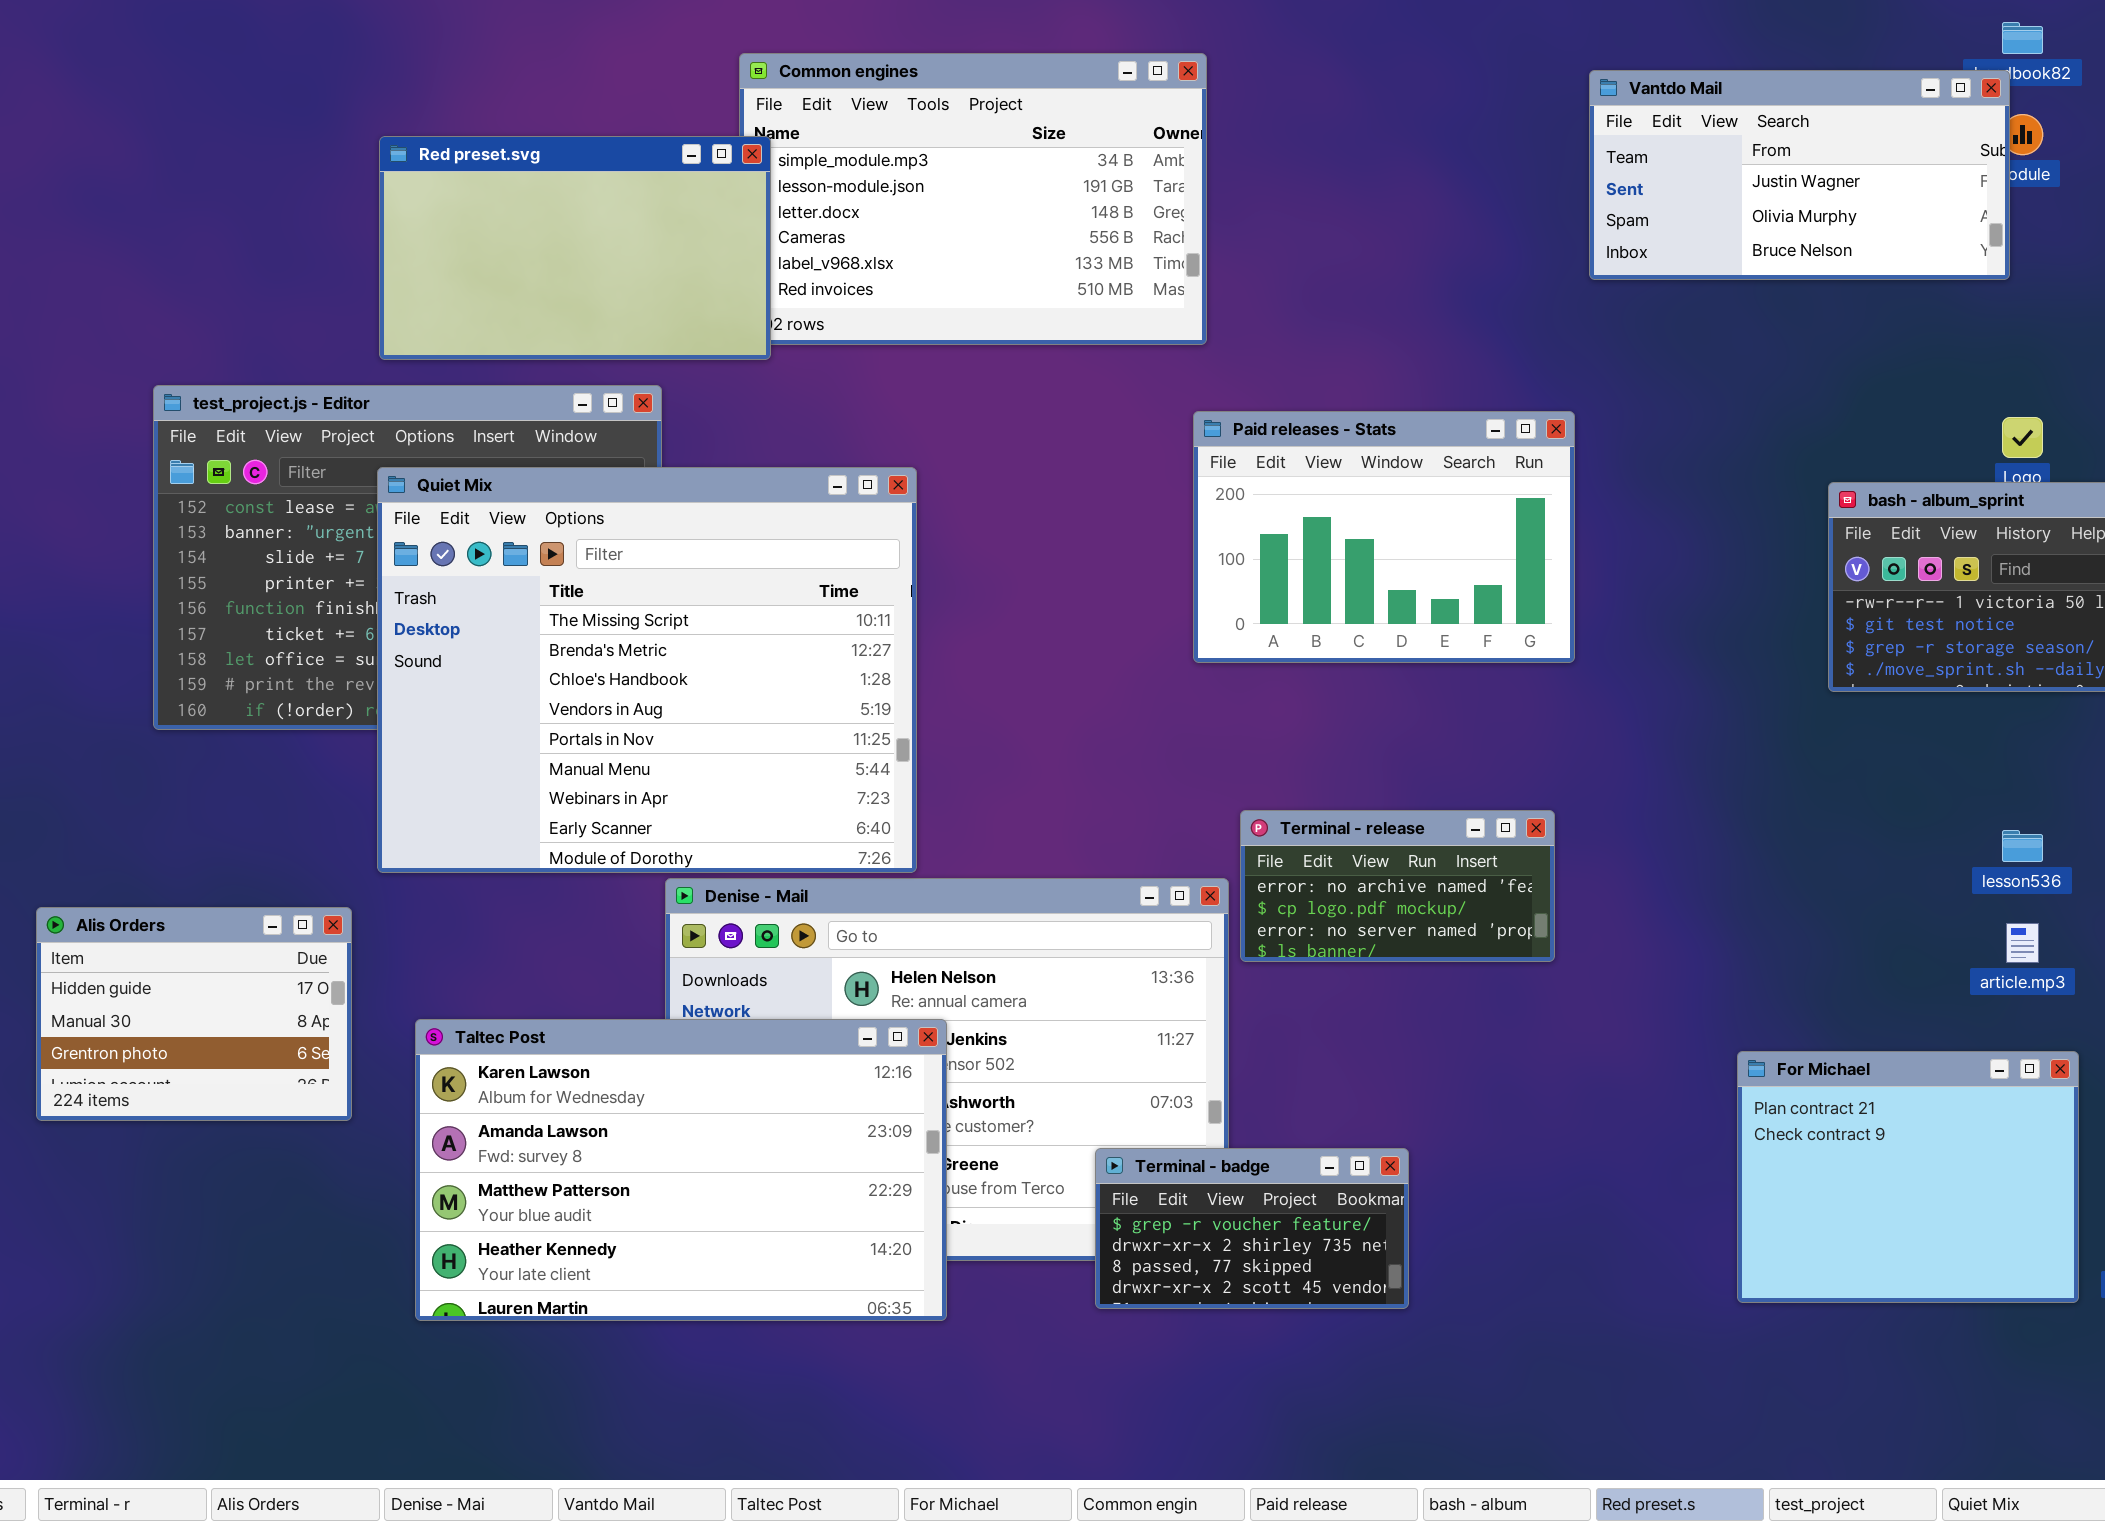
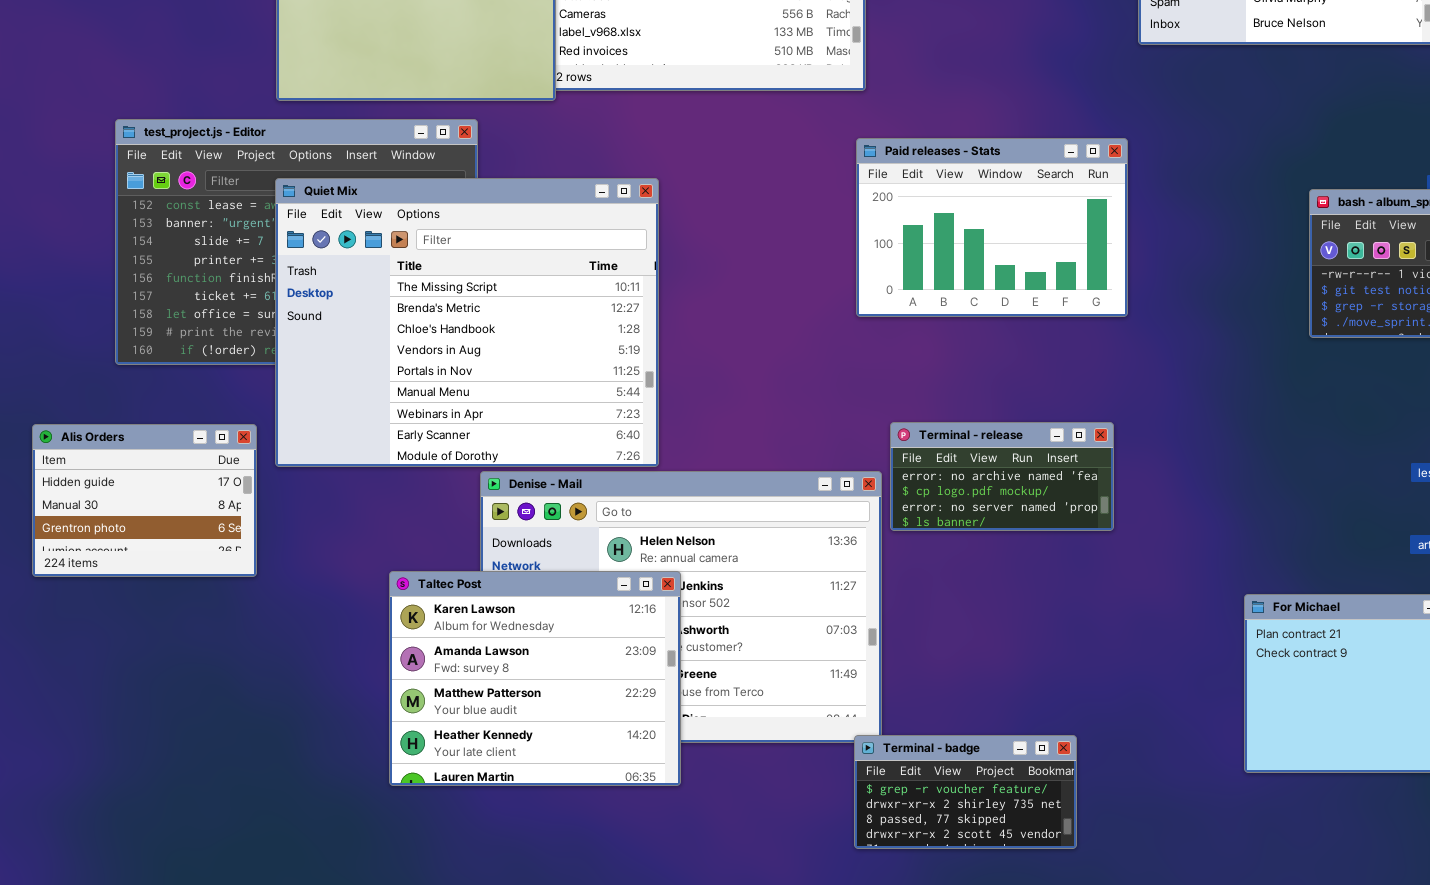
Alis Orders: [36,907,352,1121] -> [32,424,257,577], moved
Taltec Post: [415,1019,947,1321] -> [389,571,681,786], resized
Terminal - badge: [1095,1148,1409,1309] -> [854,735,1077,849], moved

